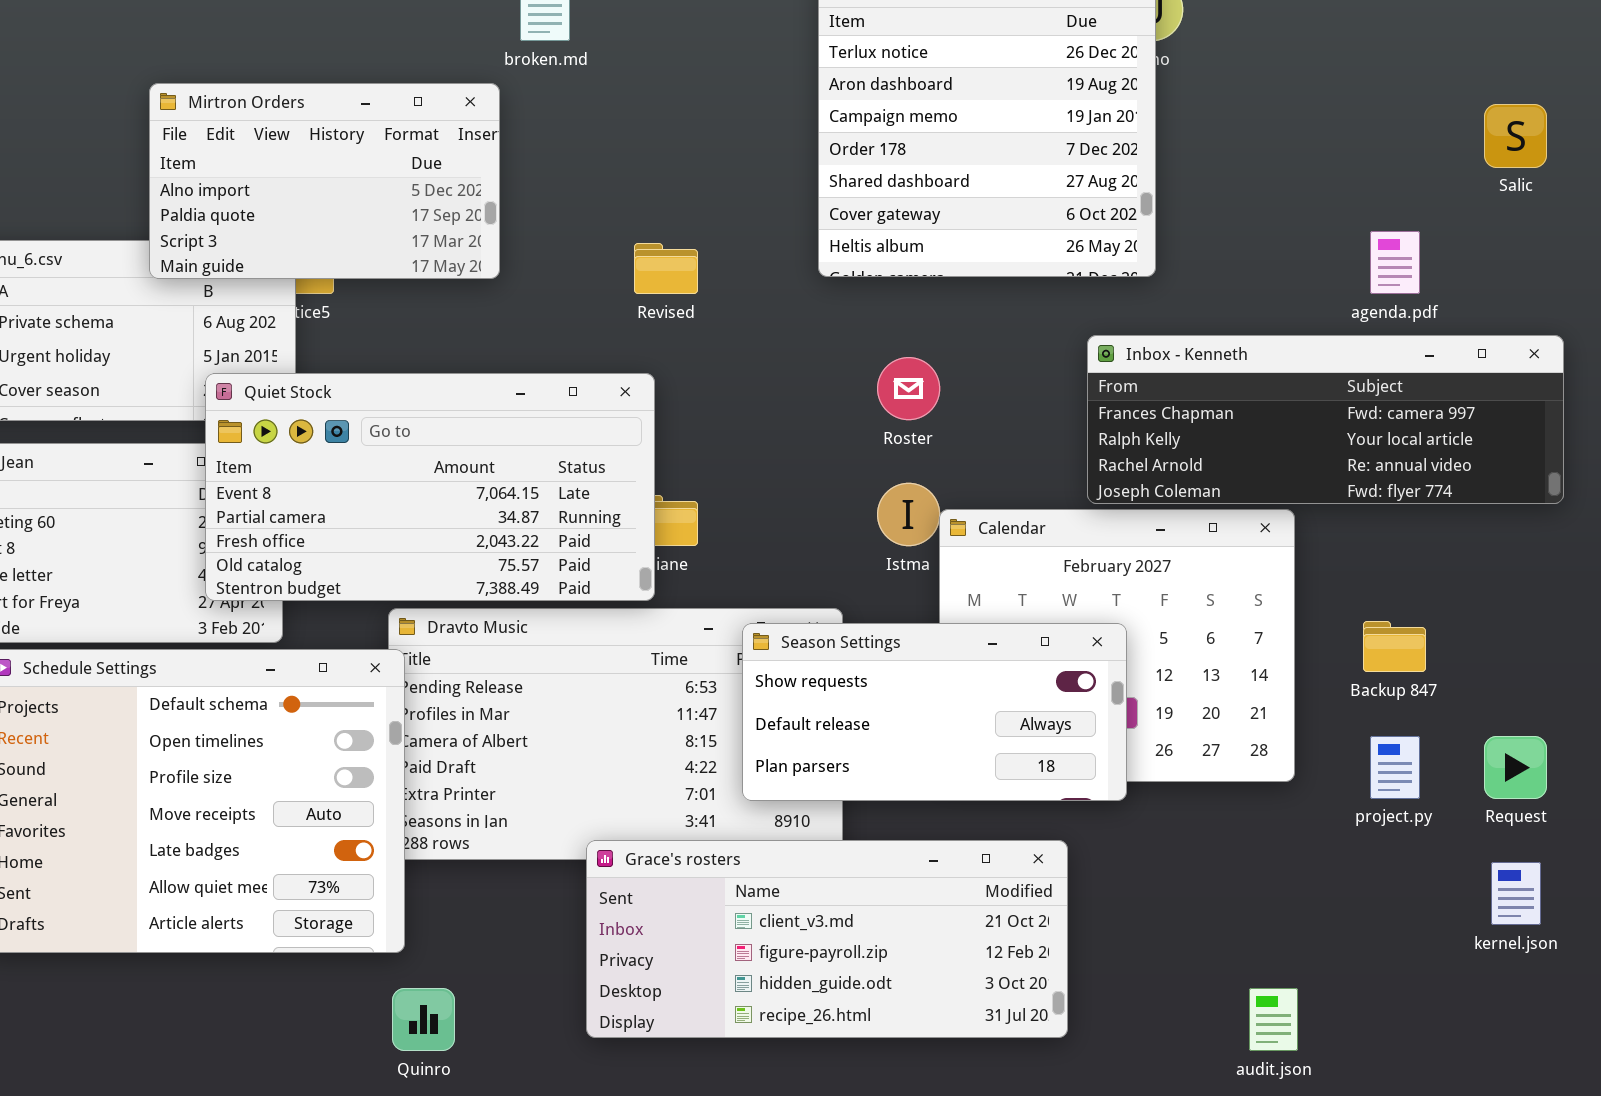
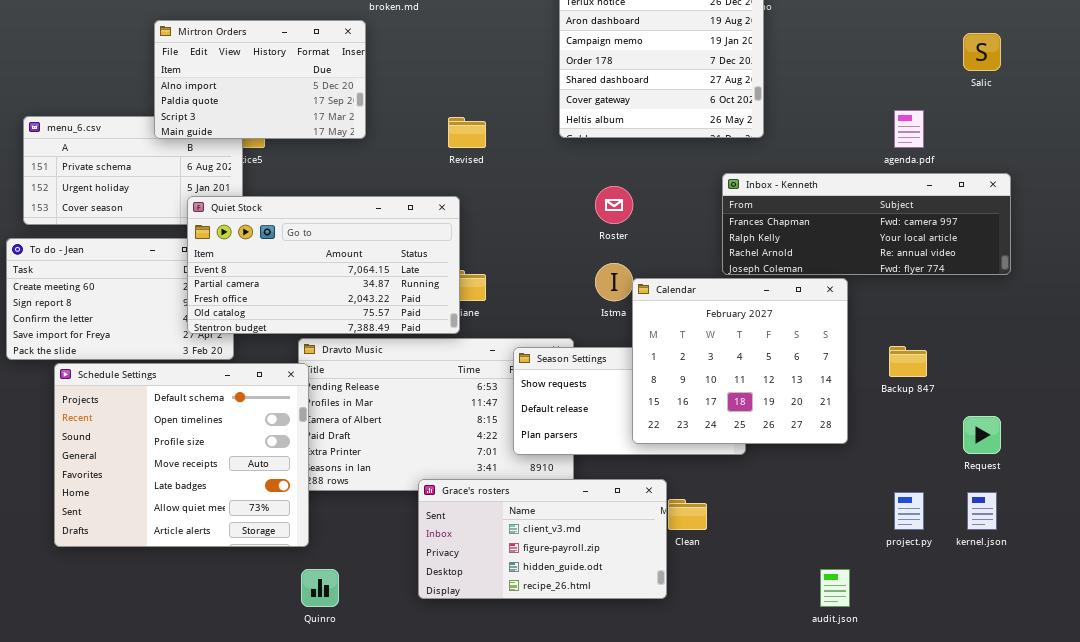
Calendar: [939,509,1295,782] -> [632,278,848,444], raised
project.py: [1370,736,1420,799] -> [894,492,924,530], moved
Grace's rosters: [586,840,1068,1038] -> [418,479,667,599], resized

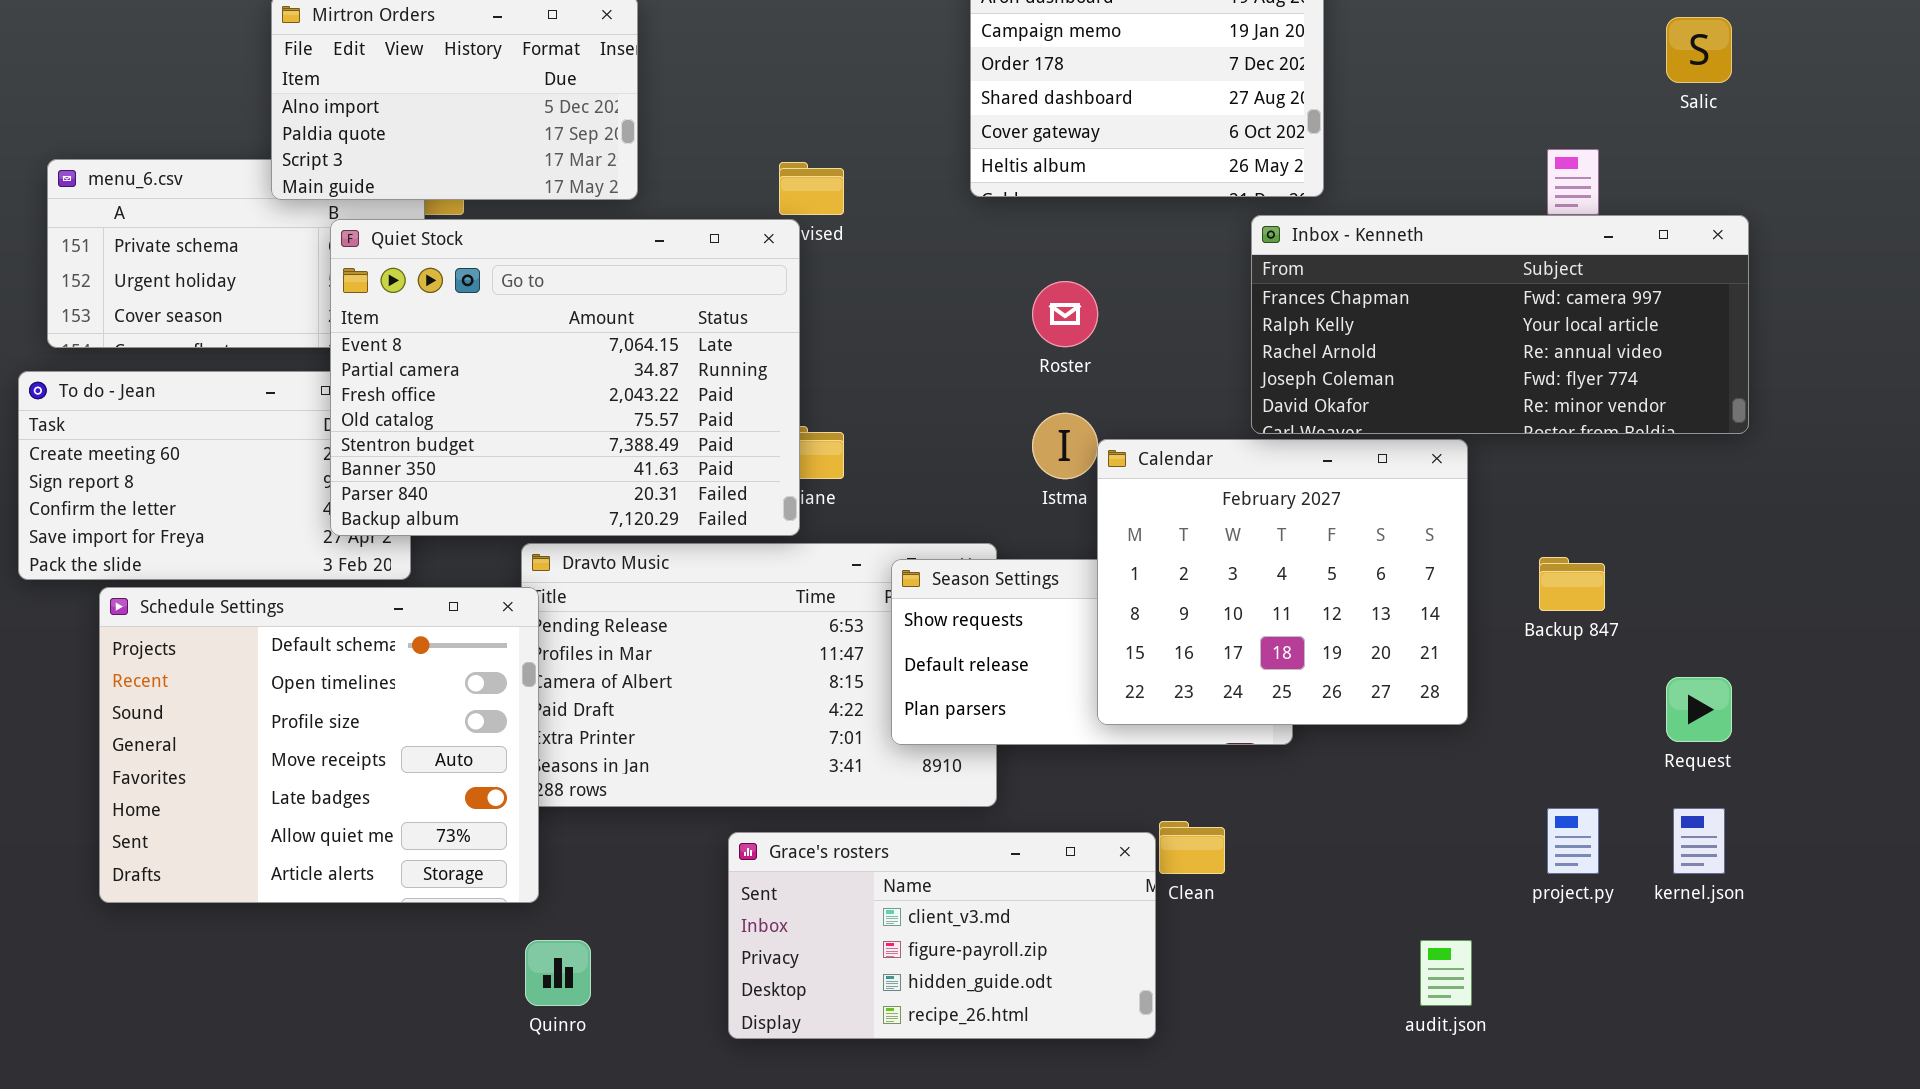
Inbox - Kenneth: [722,173,1011,275] -> [1251,215,1749,434], resized
Quiet Stock: [187,196,460,334] -> [330,219,800,536], resized
Grace's rosters: [418,479,667,599] -> [728,832,1156,1039], moved

